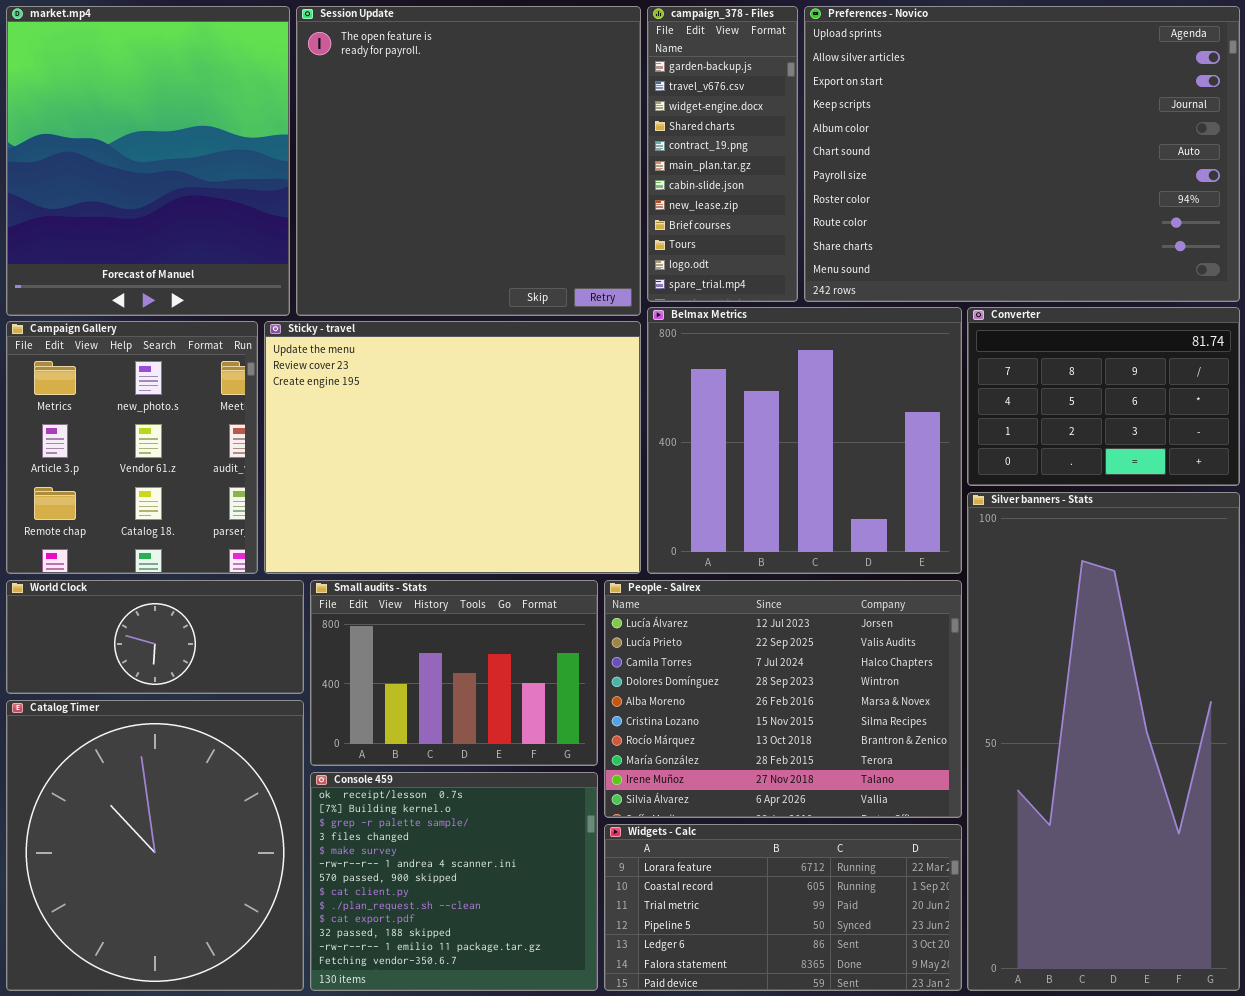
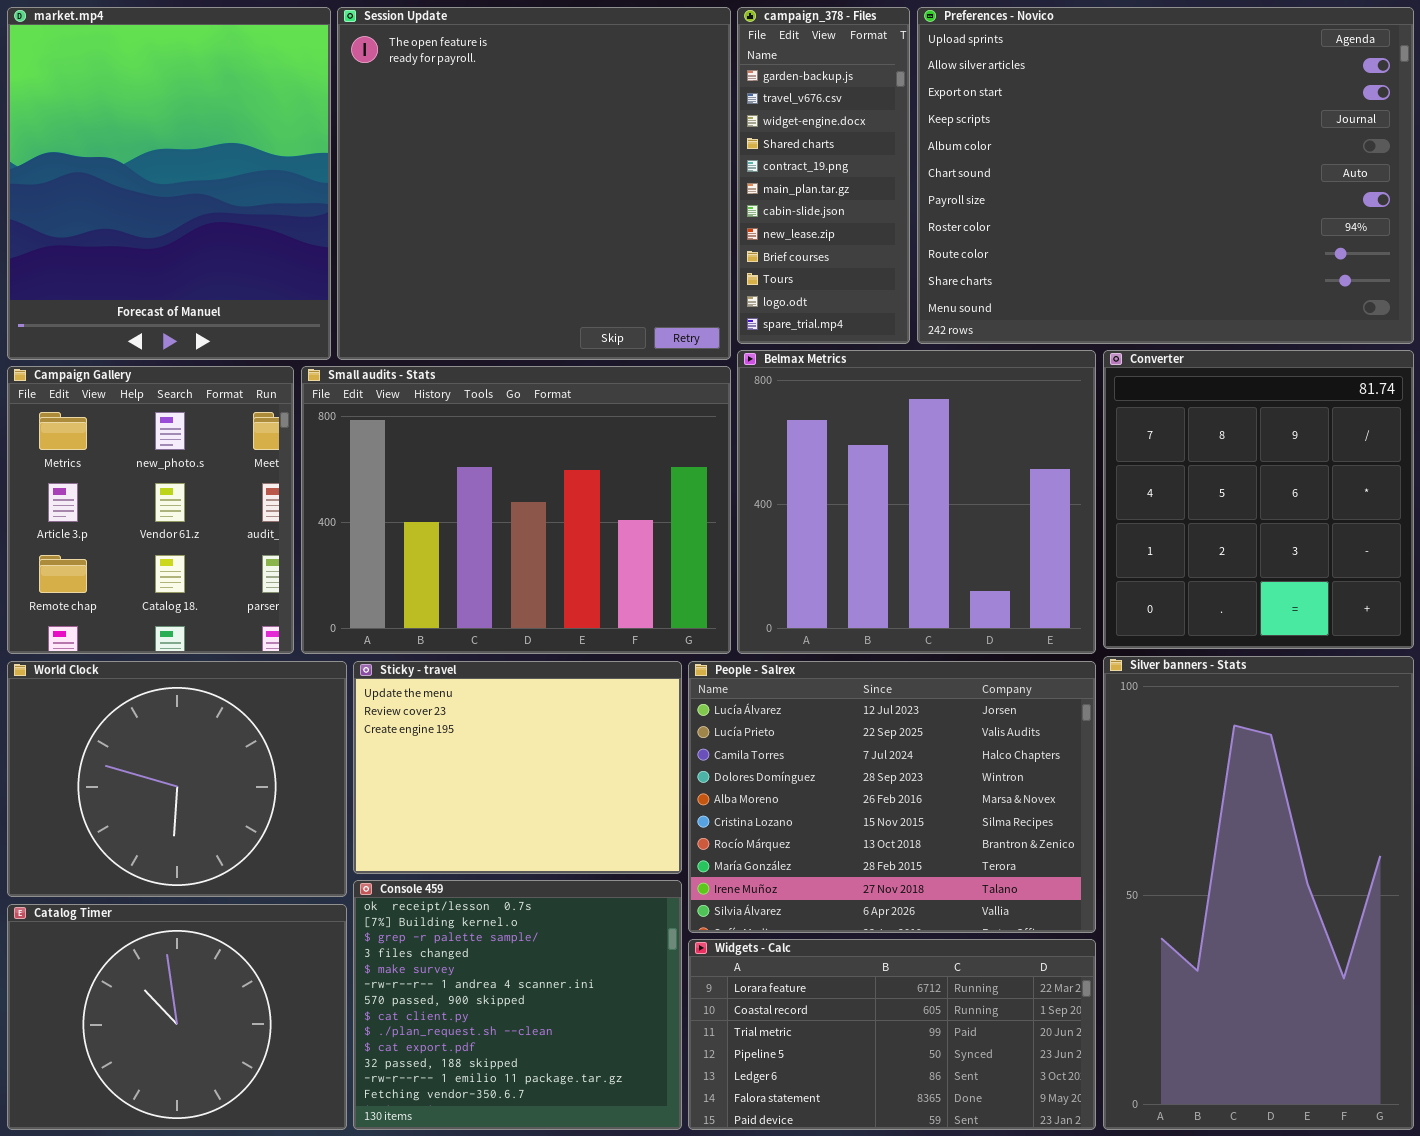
Converter: [967,307,1240,486] -> [1103,350,1414,649], resized
Sticky - travel: [264,321,641,574] -> [353,661,682,874], moved, resized
Silver banners - Stats: [967,492,1240,991] -> [1103,656,1414,1130], resized
World Clock: [6,580,304,694] -> [7,661,347,897], resized
Small audits - Stats: [310,580,598,766] -> [301,366,731,654], moved, resized
Catalog Timer: [6,700,304,991] -> [7,904,347,1130], resized

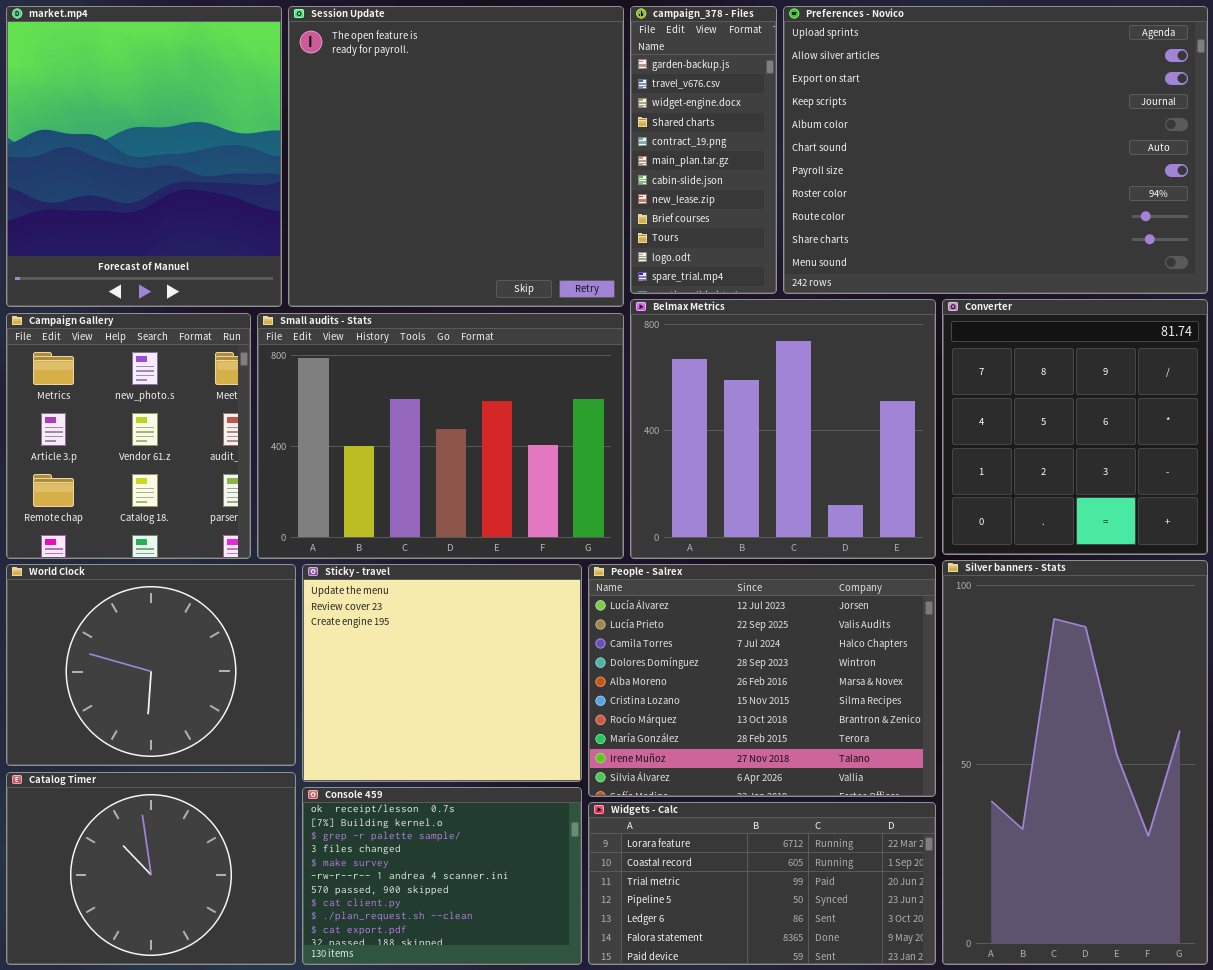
Sticky - travel: [353,661,682,874] -> [302,564,582,782], resized
Console 459: [353,880,682,1130] -> [302,787,582,965], resized

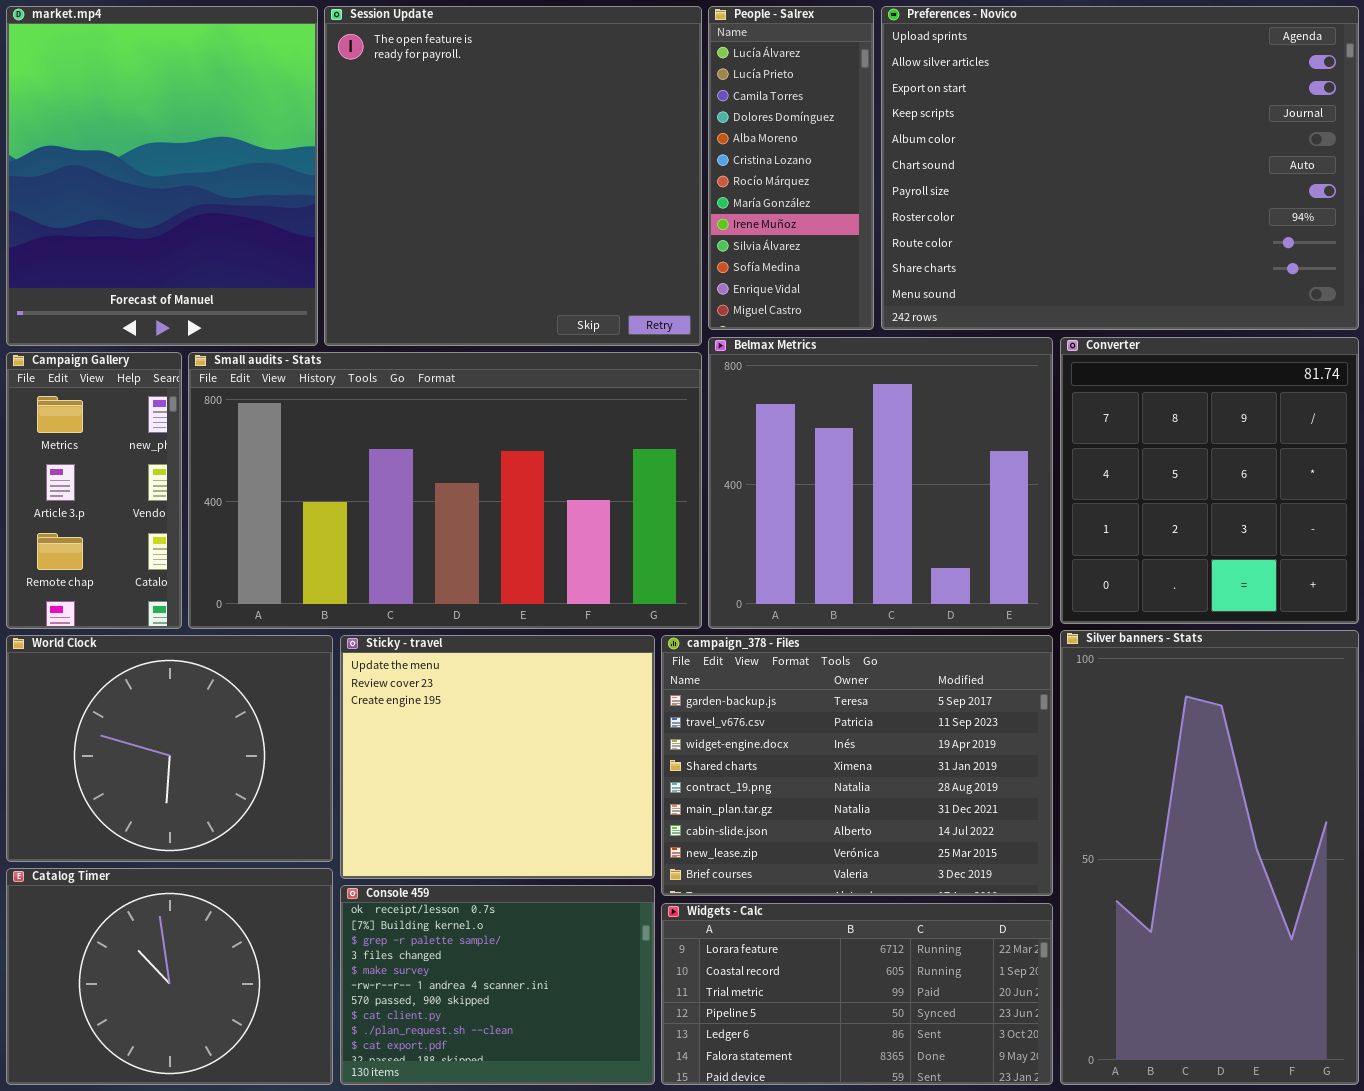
campaign_378 - Files: [630,6,777,294] -> [661,635,1053,896], moved, resized
Campaign Gallery: [6,313,251,559] -> [6,352,182,629], resized
Small audits - Stats: [257,313,624,559] -> [188,352,702,629], resized
People - Salrex: [588,564,936,797] -> [708,6,874,330], moved, resized

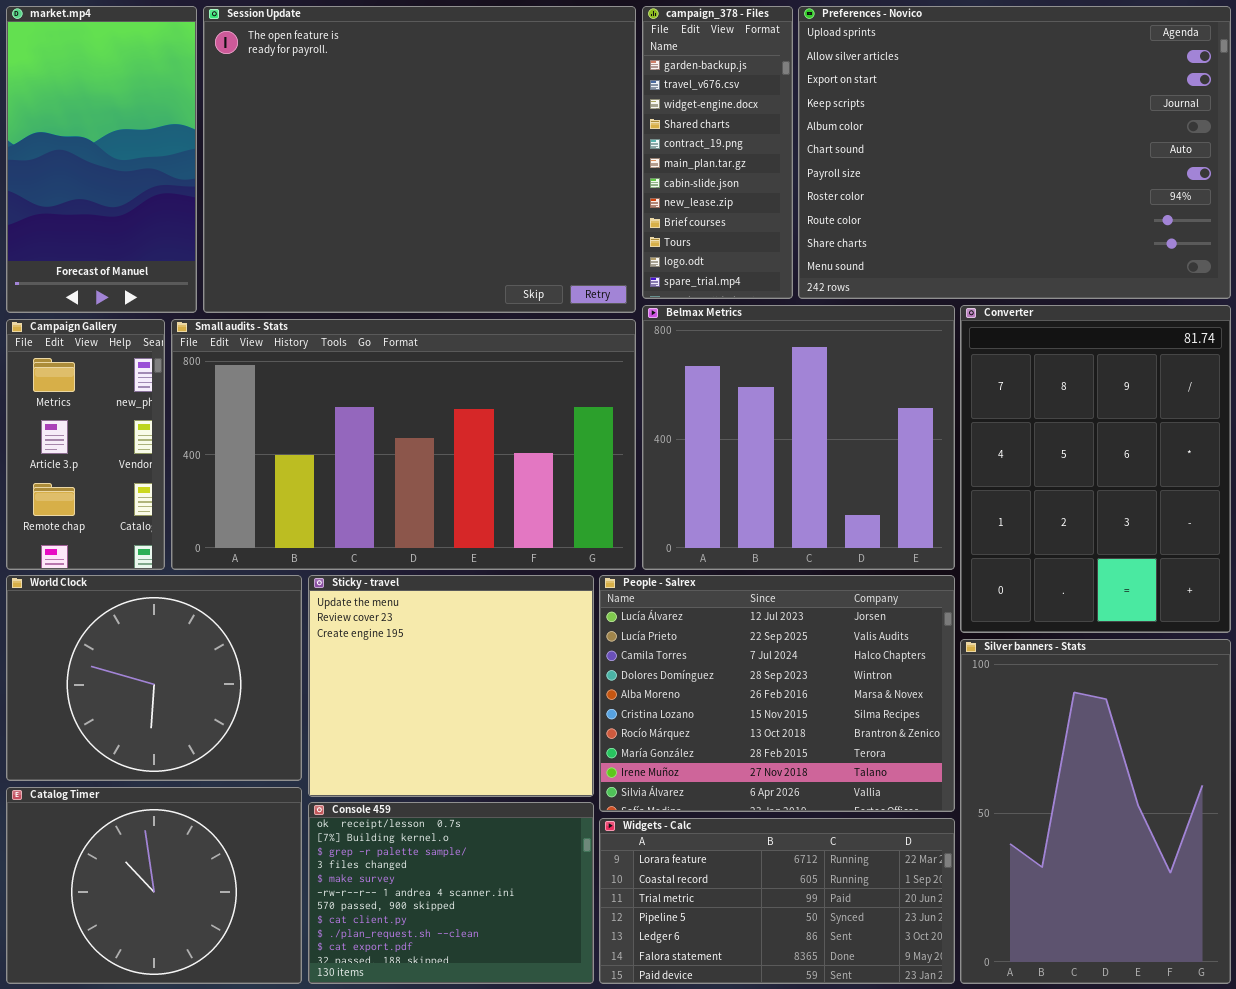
market.mp4: [6,6,318,346] -> [6,6,197,313], resized
Session Update: [324,6,702,346] -> [203,6,636,313], resized
People - Salrex: [708,6,874,330] -> [599,575,955,812], moved, resized
Converter: [1060,337,1359,624] -> [960,305,1231,633], resized
Silver banners - Stats: [1060,630,1359,1085] -> [960,639,1231,984], resized
campaign_378 - Files: [661,635,1053,896] -> [642,6,793,299], moved, resized

